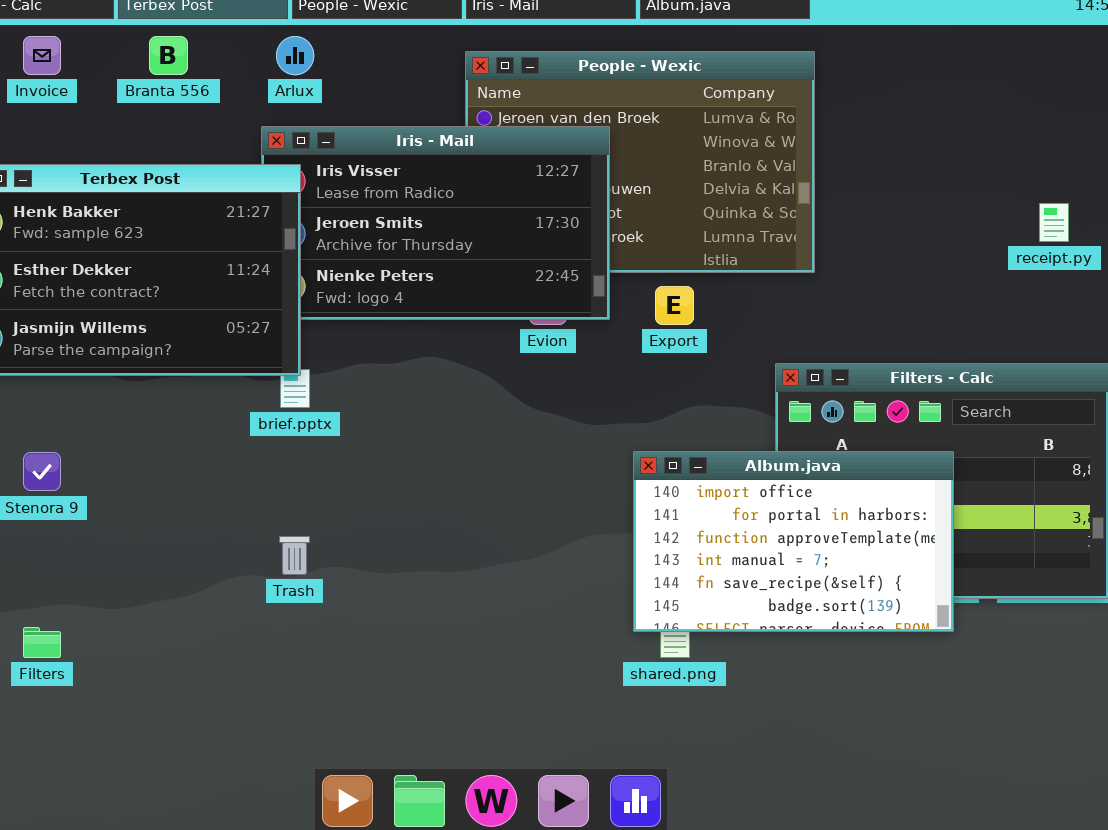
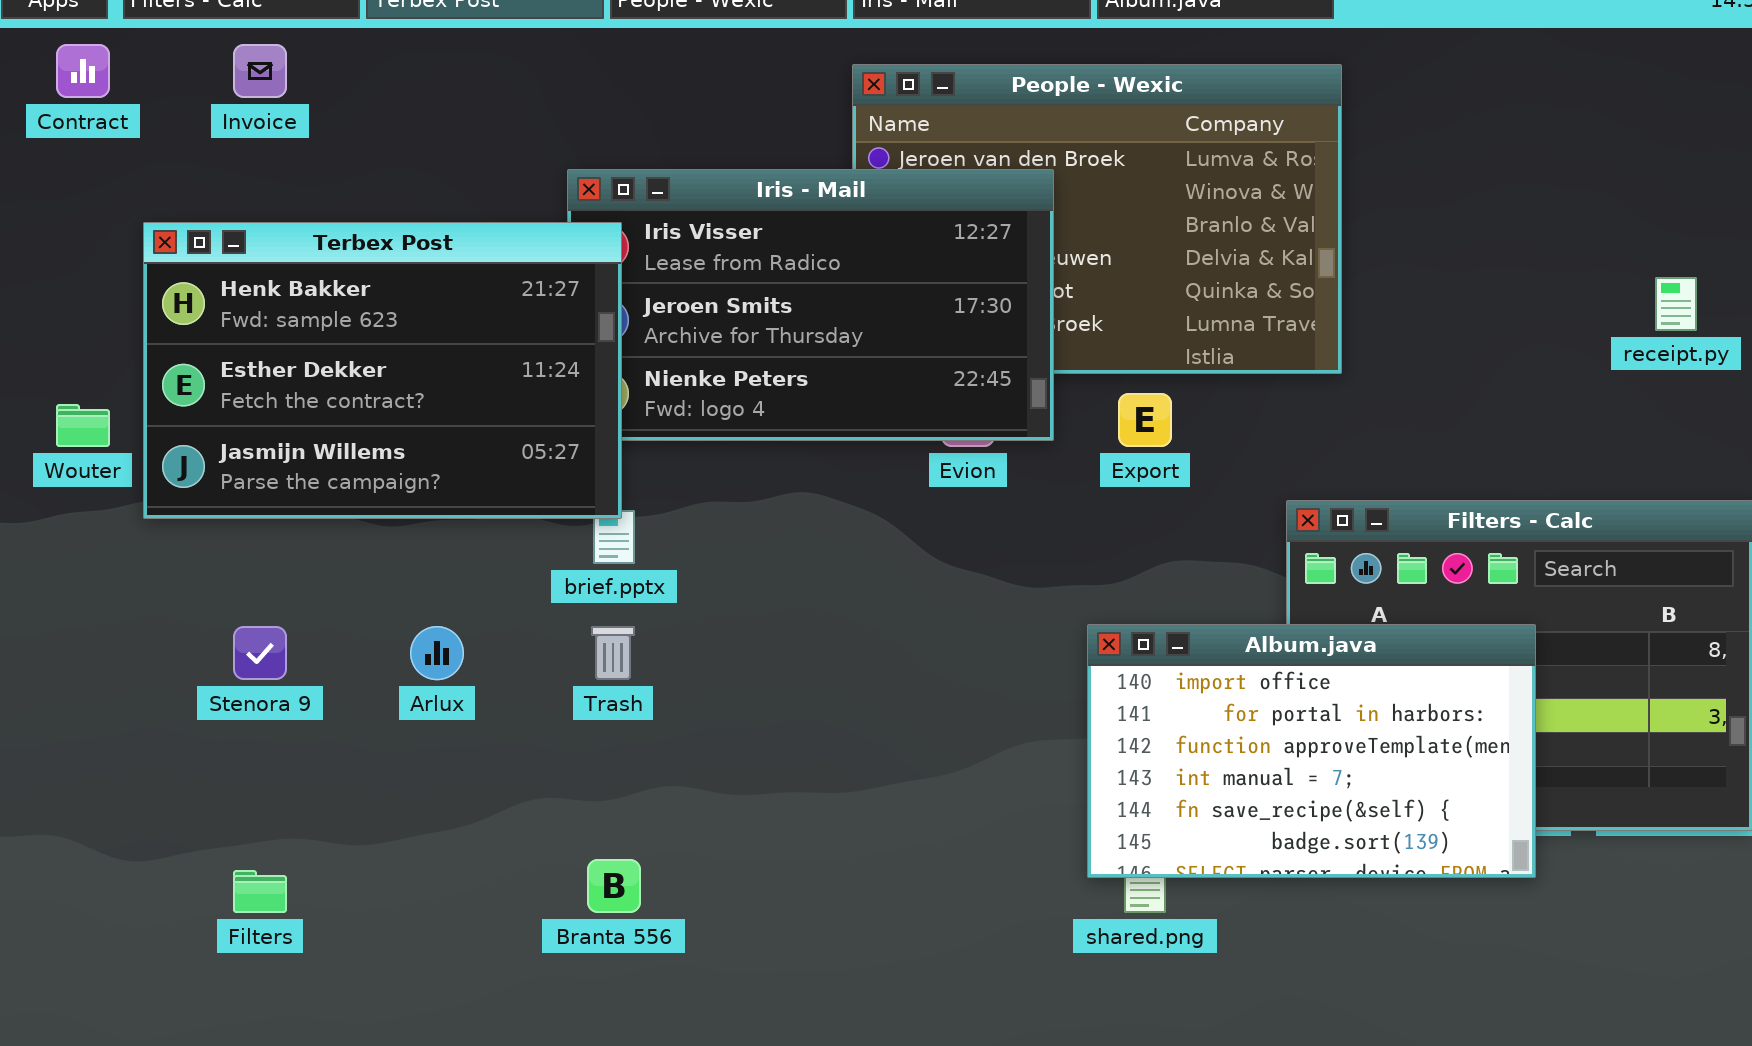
Branta 556: [149,36,188,75] -> [587,859,641,913], moved
Arlux: [276,36,314,75] -> [410,626,464,680], moved
Trash: [279,536,310,575] -> [591,626,635,680], moved

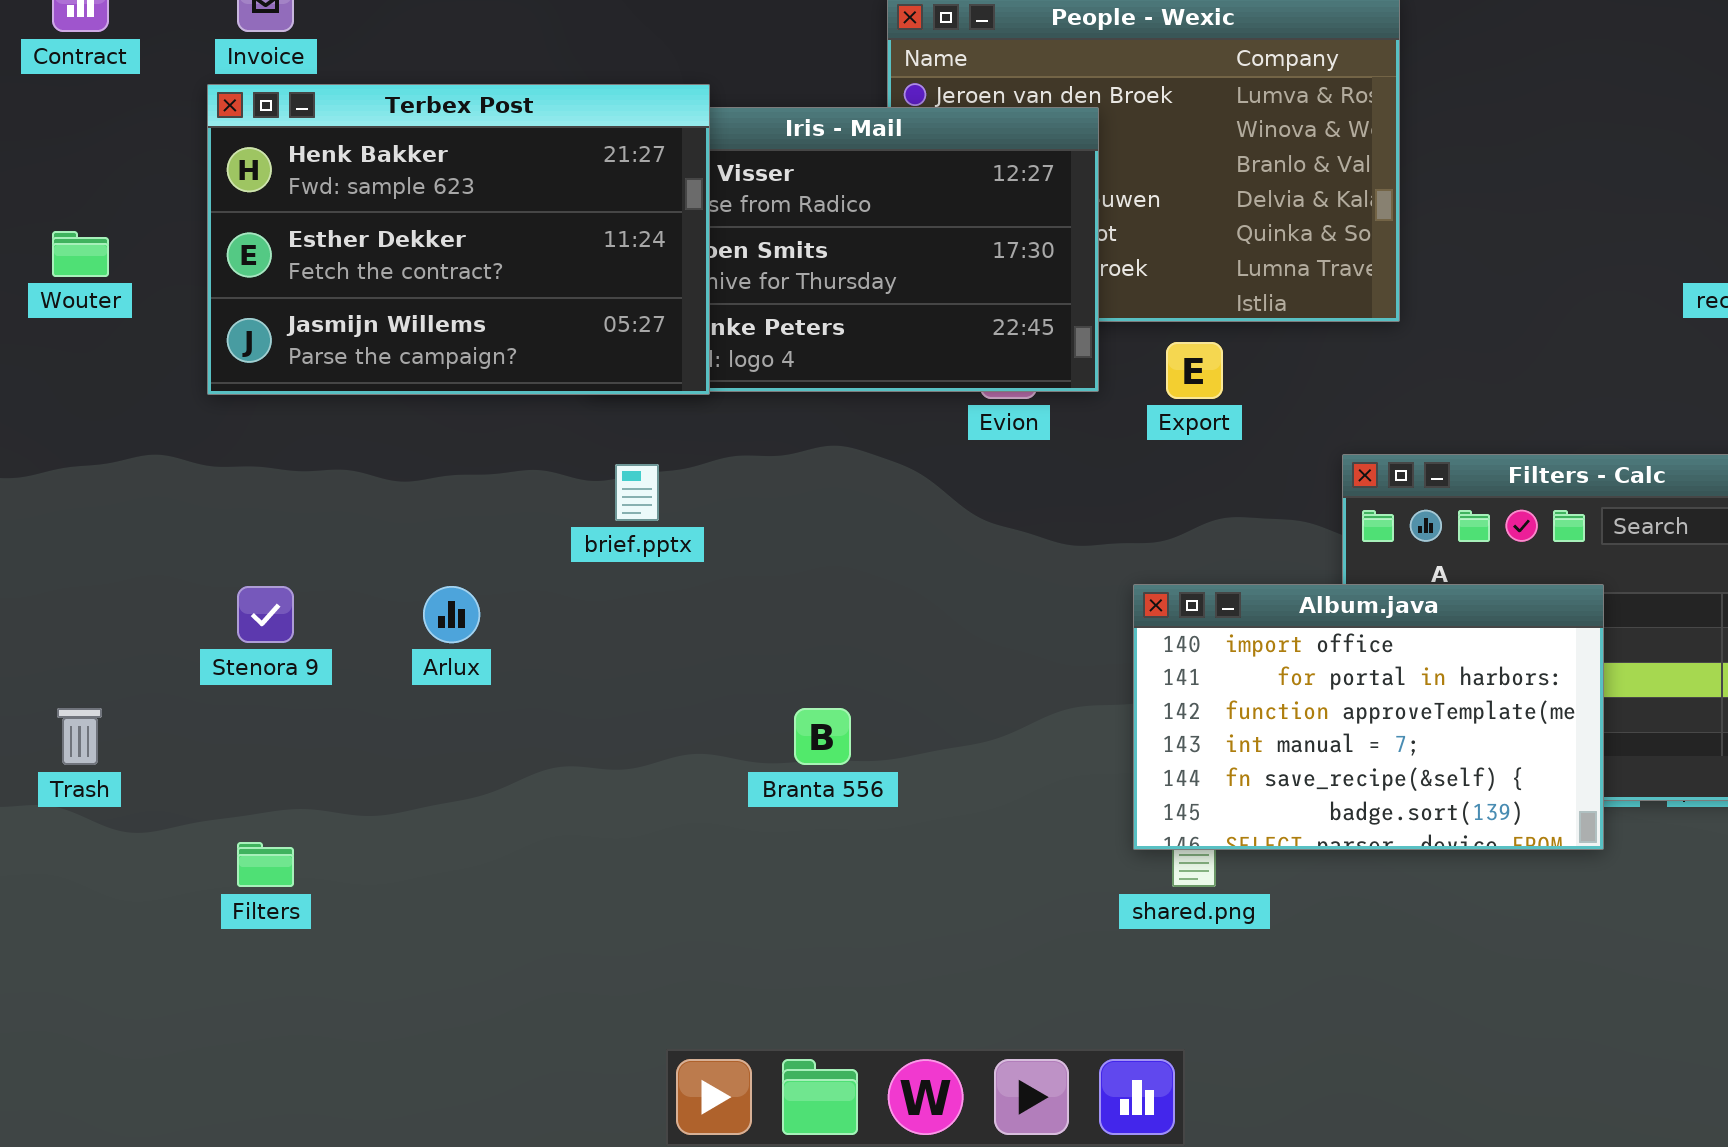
Terbex Post: [143,222,622,519] -> [207,84,710,395], moved
Wouter: [56,404,110,447] -> [52,231,109,277], moved
Trash: [591,626,635,680] -> [57,708,102,765], moved
Branta 556: [587,859,641,913] -> [794,708,851,765], moved

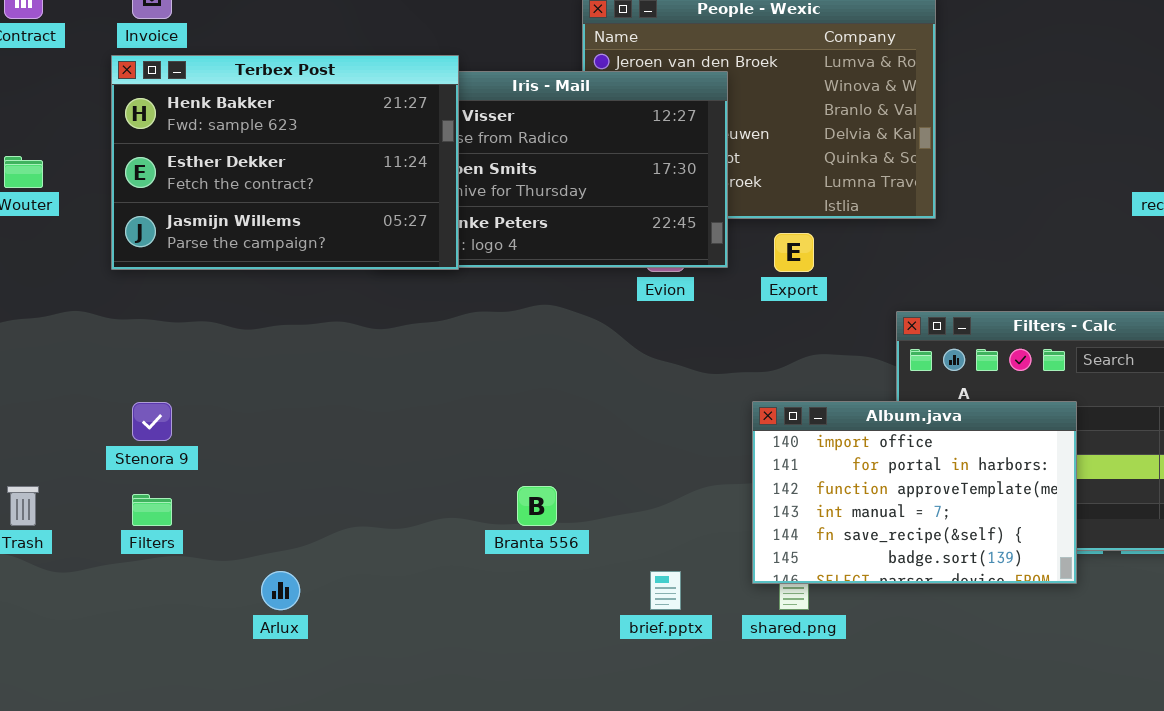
brief.pptx: [615,464,659,521] -> [650,571,681,610], moved
Arlux: [423,586,480,643] -> [261,571,300,610], moved
Filters: [237,842,294,887] -> [132,494,172,526], moved

